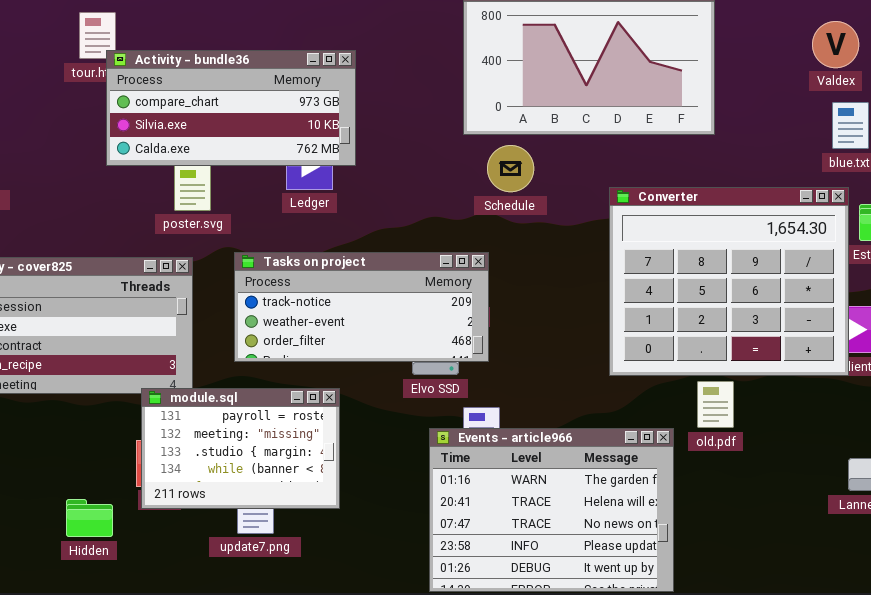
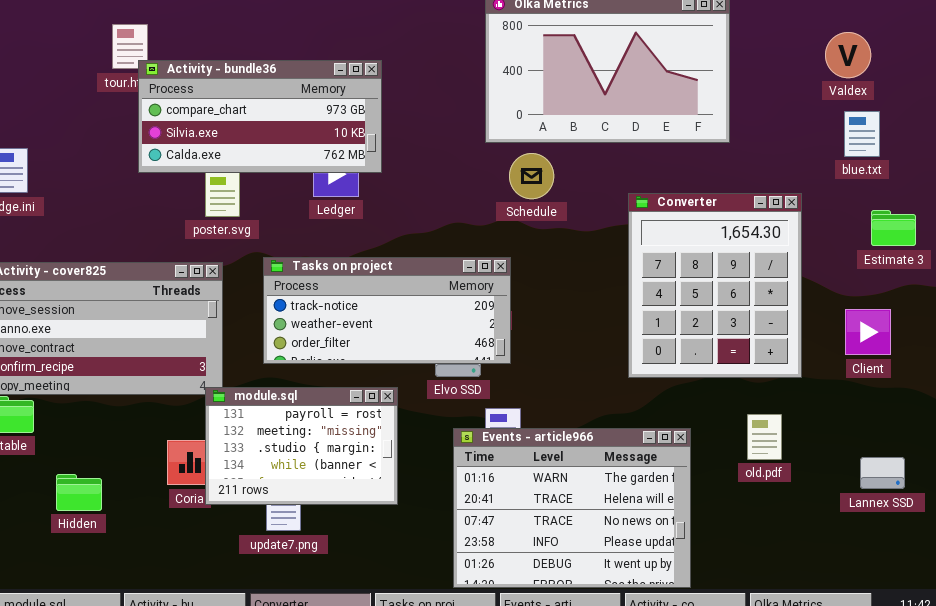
Converter: [609,187,849,376] -> [628,193,802,378], resized
old.pdf: [697,381,734,428] -> [747,414,782,460], moved
module.sql: [141,388,340,509] -> [205,387,398,505], moved
Hidden: [66,499,113,537] -> [56,474,102,511], moved

